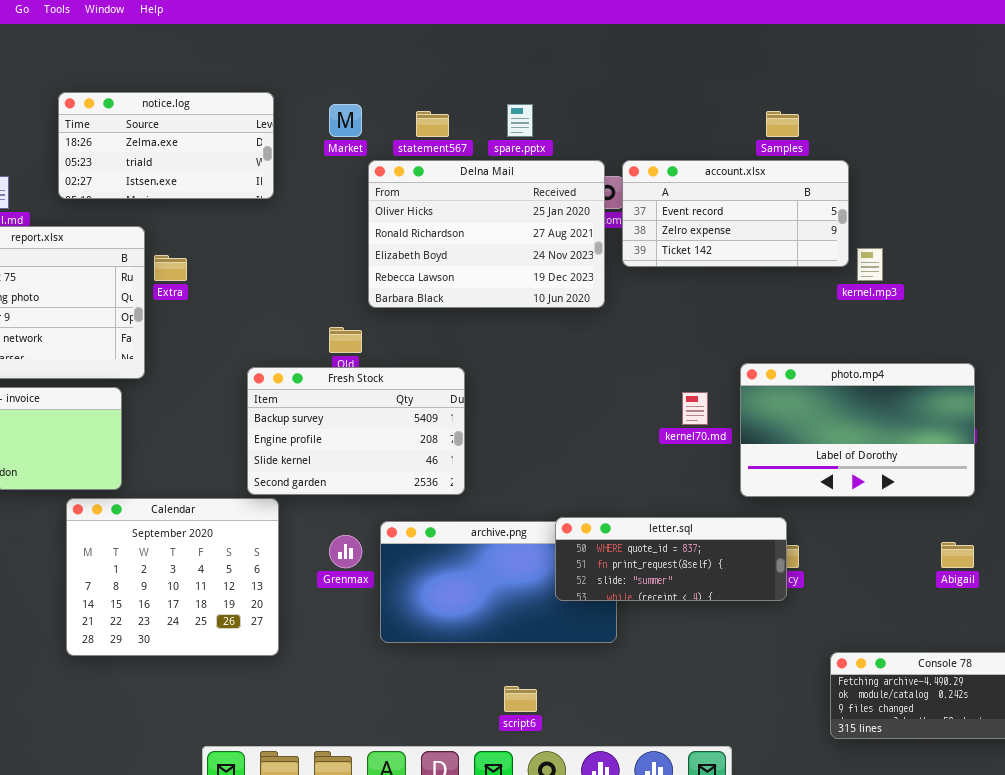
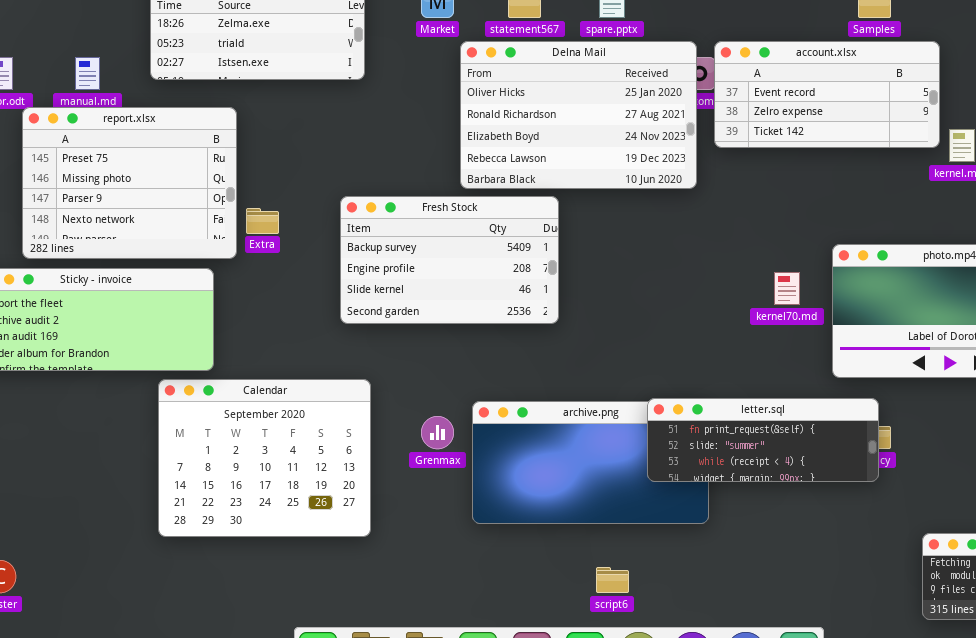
Extra: [154,255,187,281] -> [246,208,279,234], moved
Fresh Stock: [247,367,465,495] -> [340,196,559,324], moved
letter.sql: [555,517,787,601] -> [647,398,879,482], scrolled down 1 row

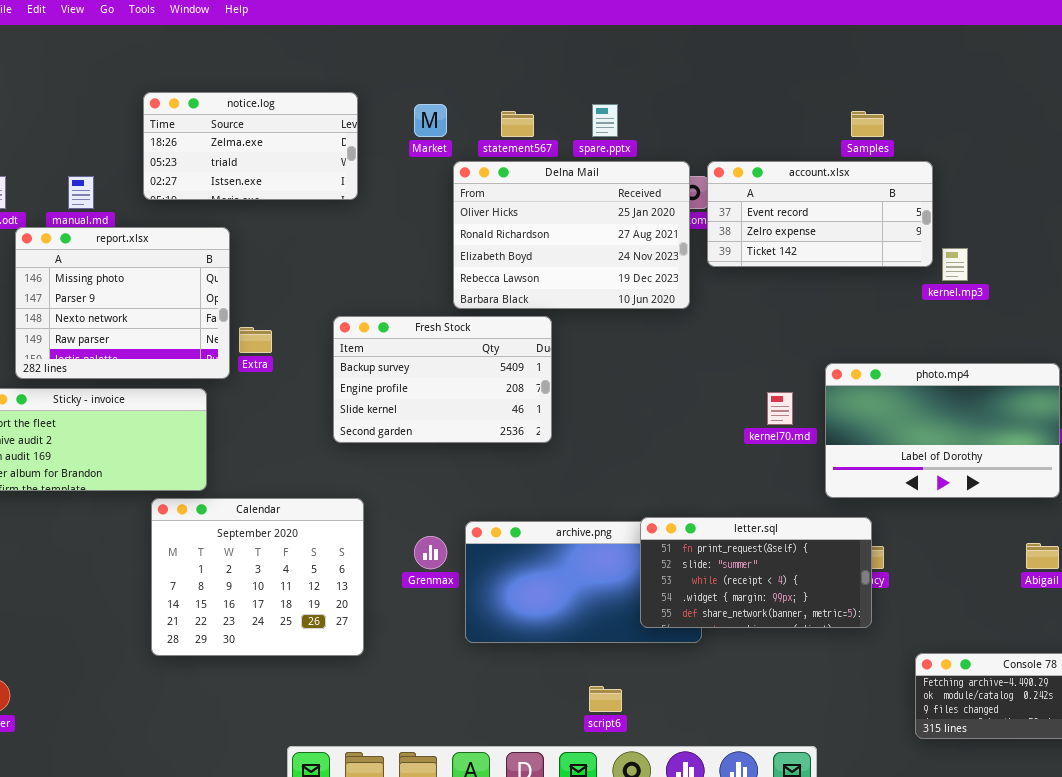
report.xlsx: [22,107,237,259] -> [15,227,230,379], scrolled down 1 row
letter.sql: [647,398,879,482] -> [640,517,872,628], resized

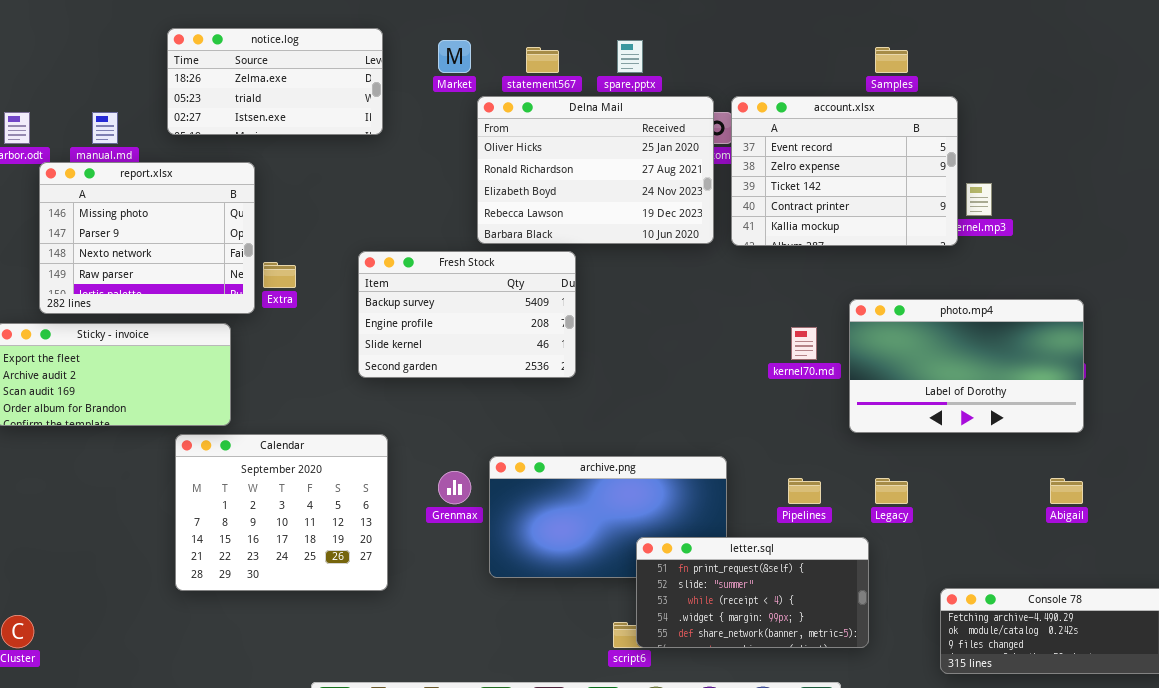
account.xlsx: [707,161,933,267] -> [731,96,958,246], resized
letter.sql: [640,517,872,628] -> [636,537,869,648], moved

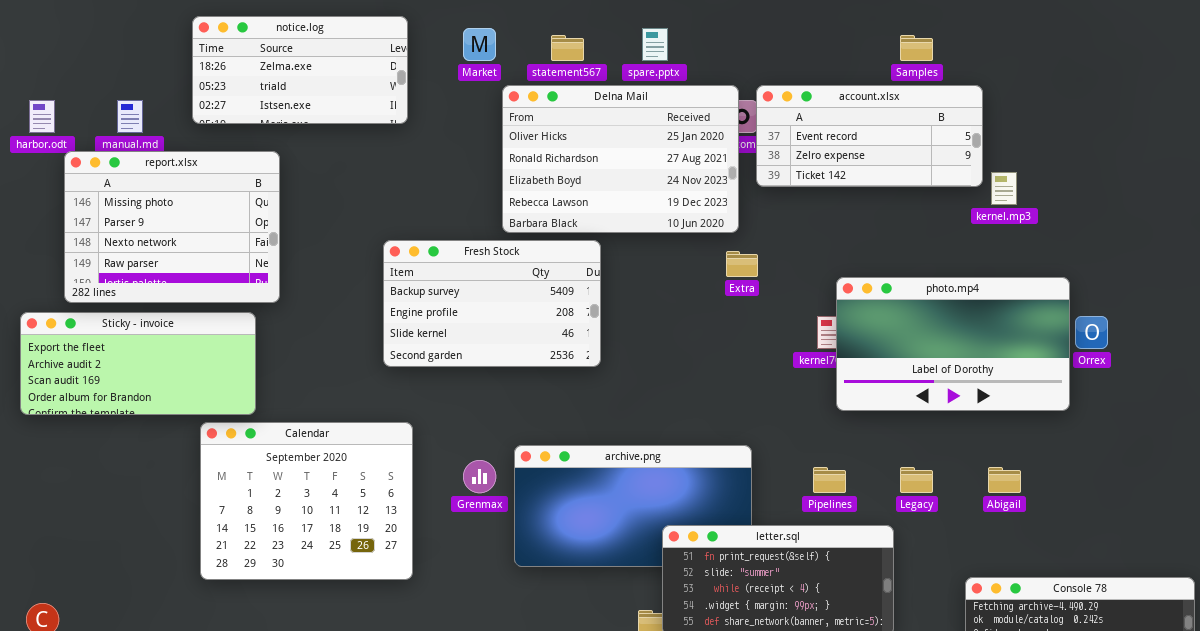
account.xlsx: [731,96,958,246] -> [756,85,983,187], resized
Extra: [263,262,296,288] -> [726,251,758,277], moved
photo.mp4: [849,299,1084,433] -> [836,277,1070,411], moved
Abigail: [1050,478,1083,504] -> [988,467,1021,493], moved

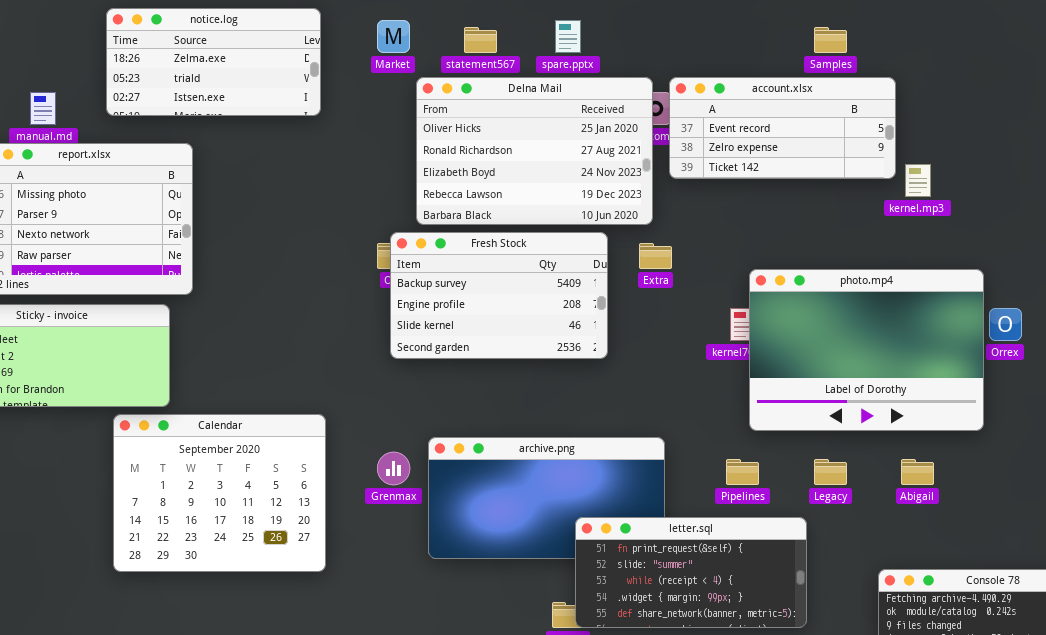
Fresh Stock: [383,240,601,367] -> [390,232,608,359], moved
photo.mp4: [836,277,1070,411] -> [749,269,984,431], resized

